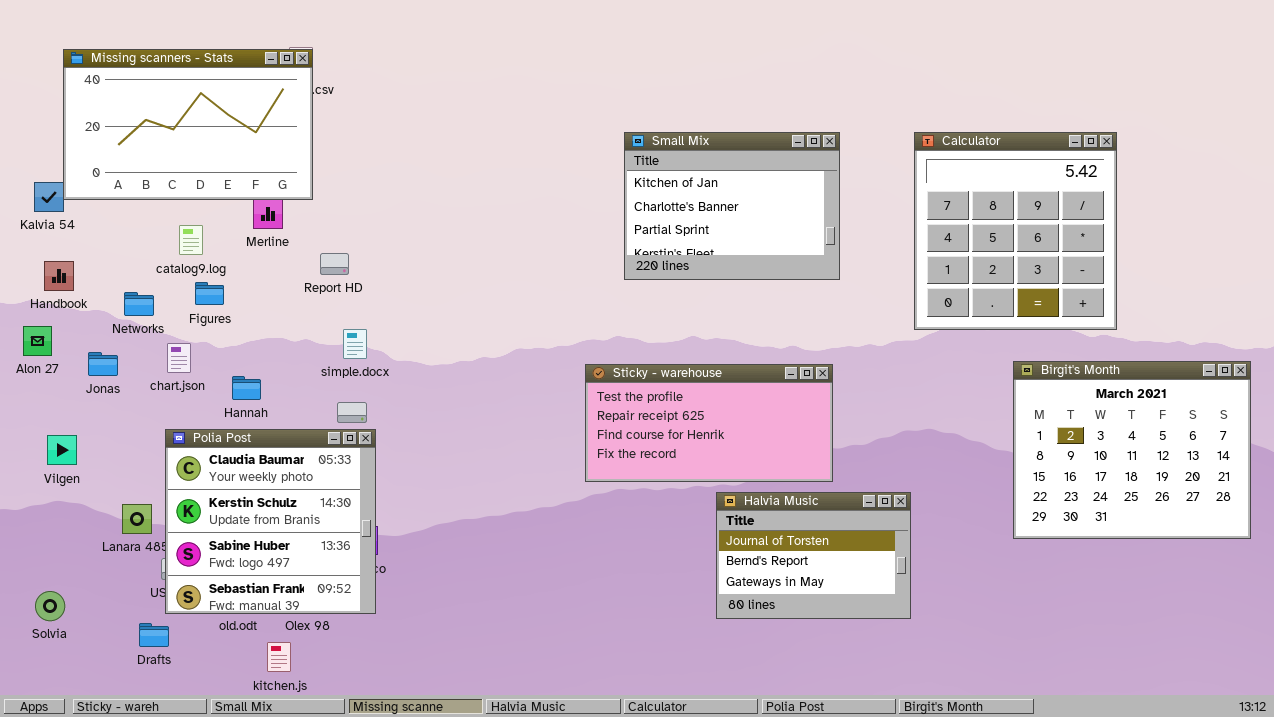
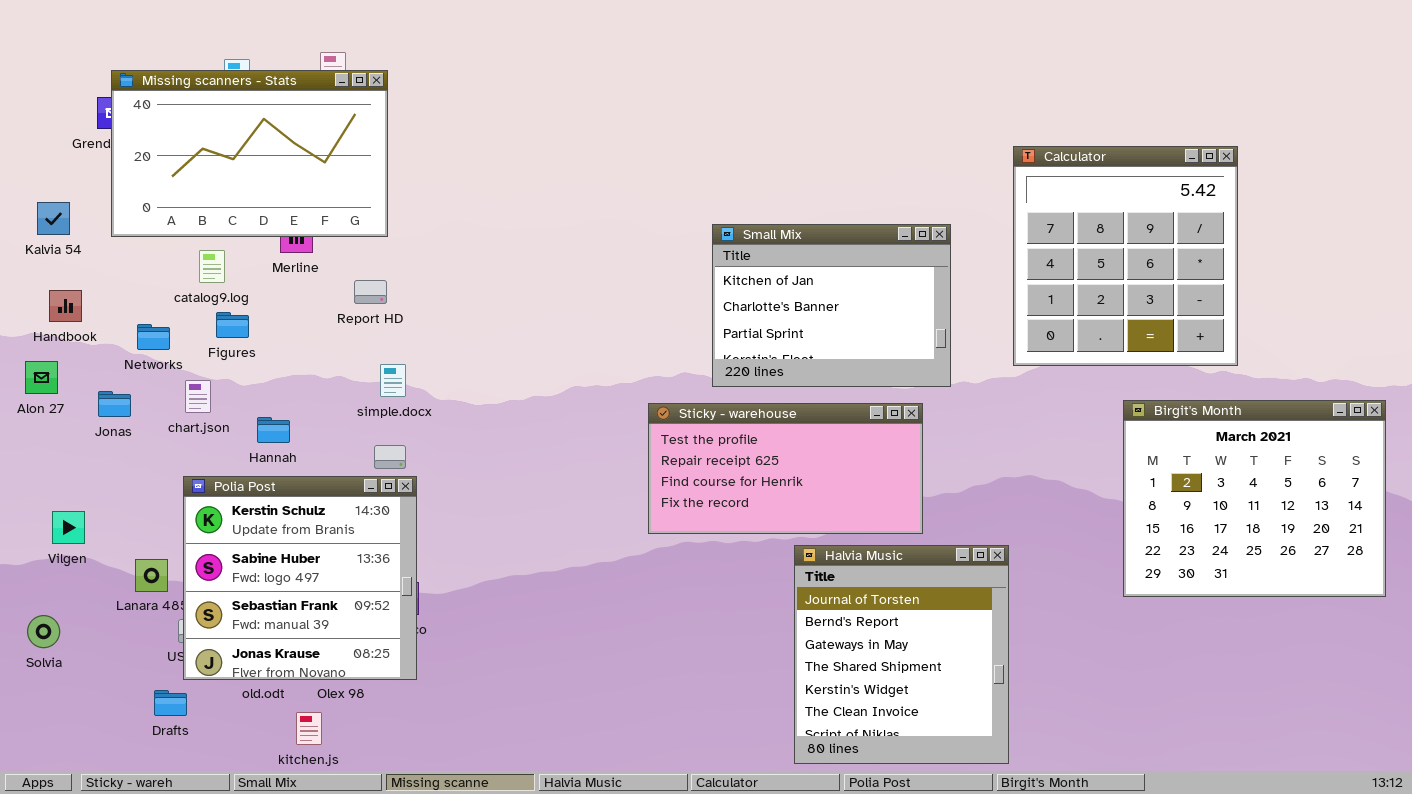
Missing scanners - Stats: [63,49,313,200] -> [111,70,388,237], moved
Small Mix: [624,132,840,280] -> [712,224,951,387], moved
Polia Post: [165,429,376,614] -> [183,476,417,680], scrolled down 1 row
Vilgen: [47,435,77,465] -> [52,511,85,544], moved
Halvia Music: [716,492,911,619] -> [794,545,1009,764], resized
Solvia: [35,591,65,621] -> [27,615,60,648], moved

